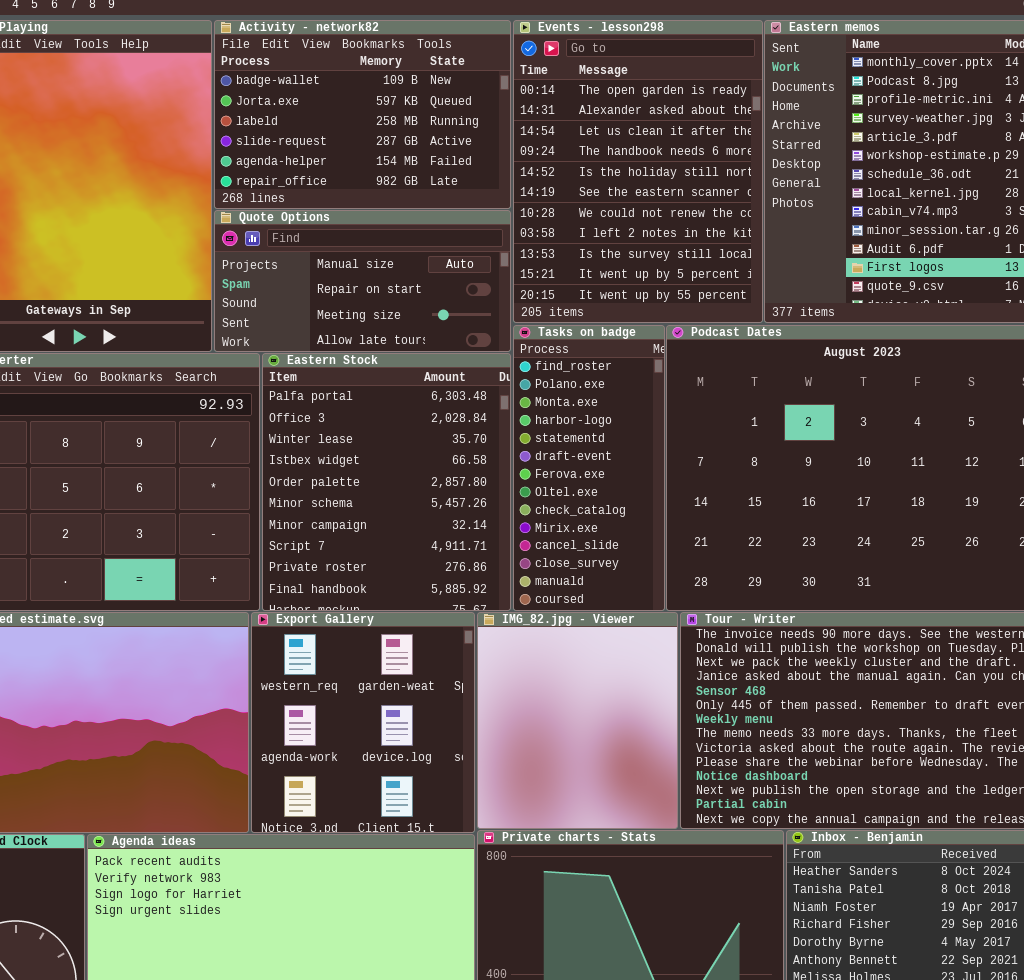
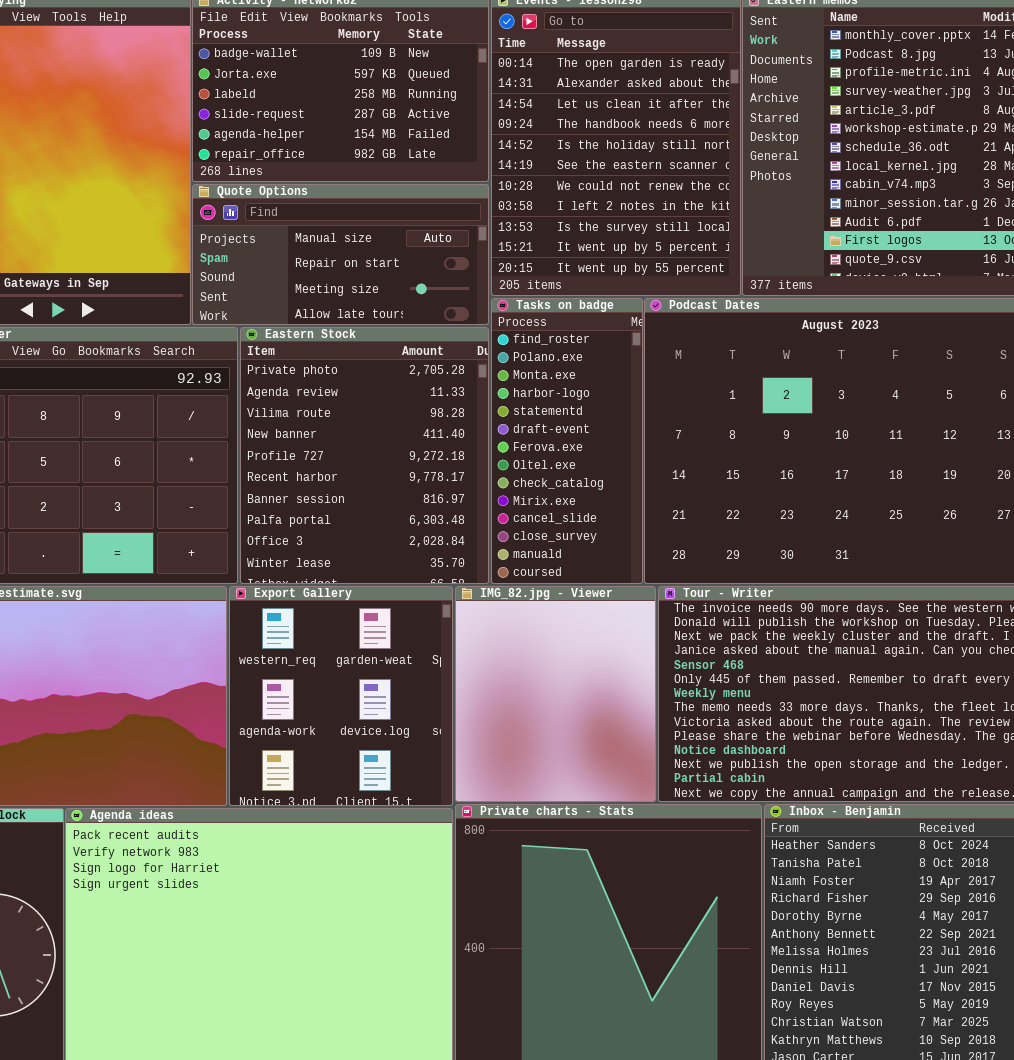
Eastern Stock: [262,353,511,611] -> [240,327,489,584], scrolled up 7 rows

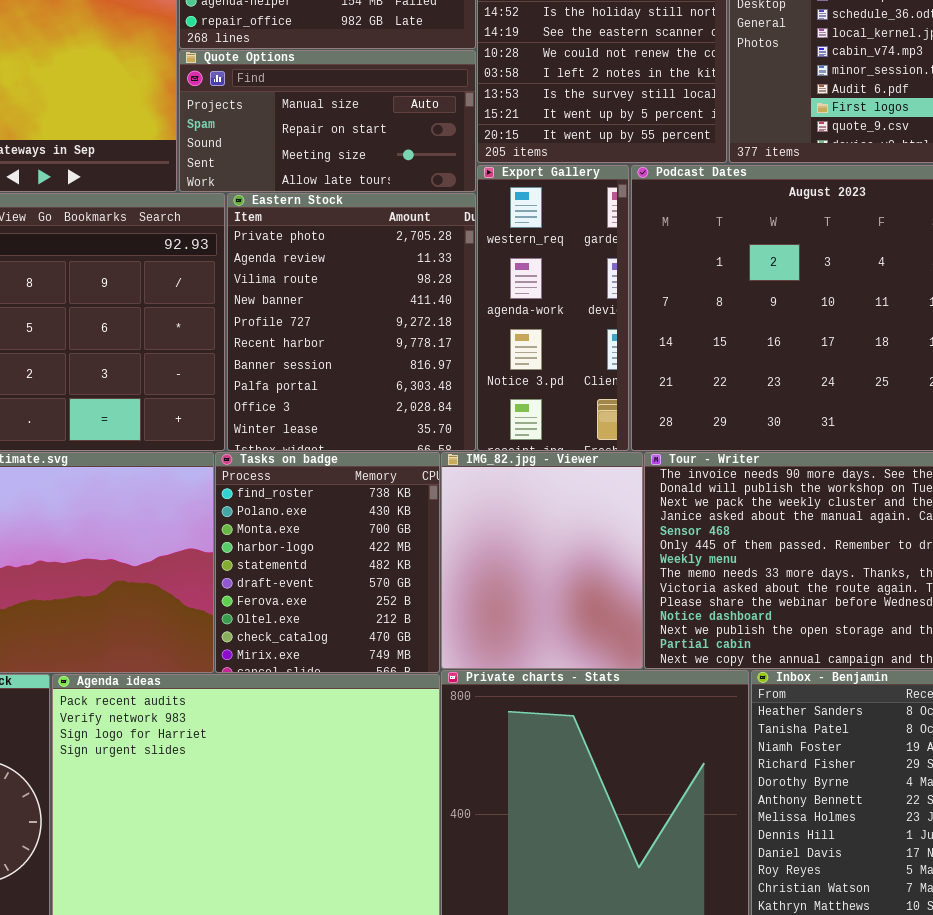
Tasks on badge: [491,298,643,584] -> [215,452,440,673], moved, resized
Export Gallery: [229,586,453,806] -> [477,165,629,451], moved, resized

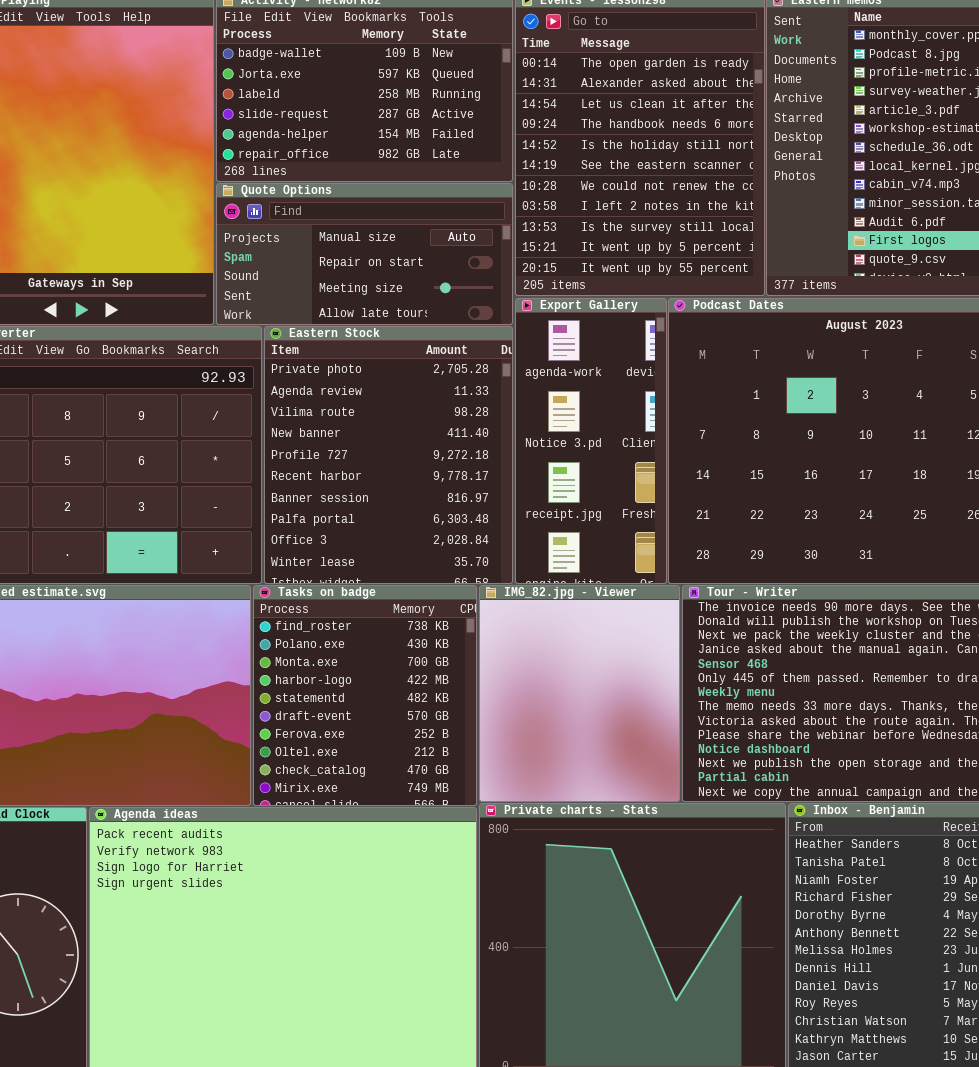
Export Gallery: [477,165,629,451] -> [515,298,667,584], scrolled down 1 row

